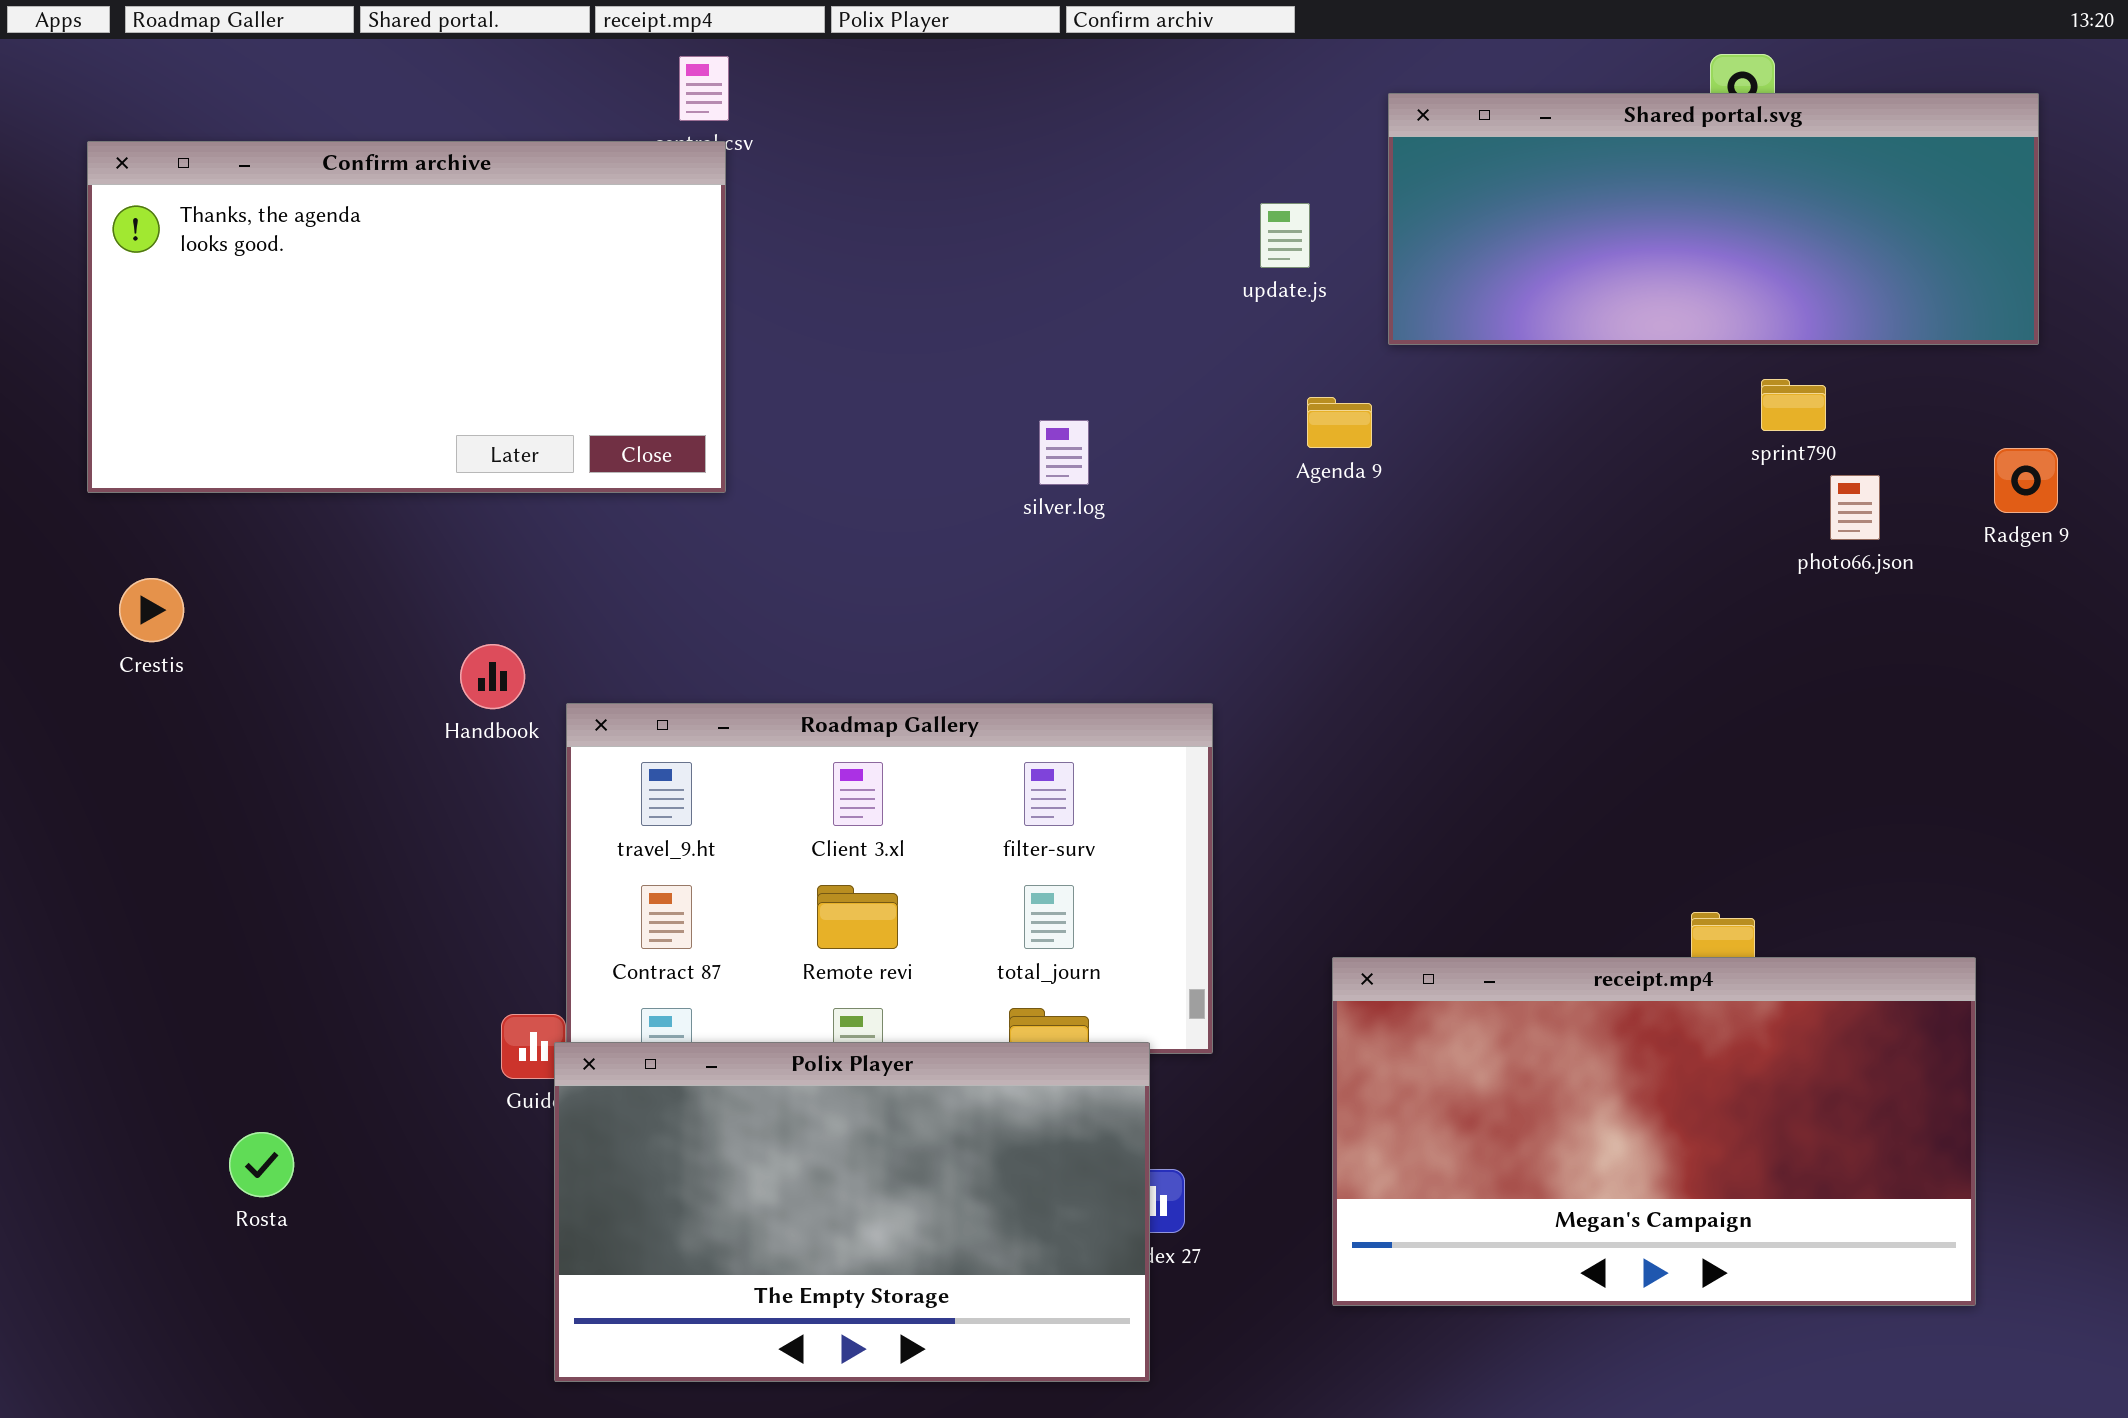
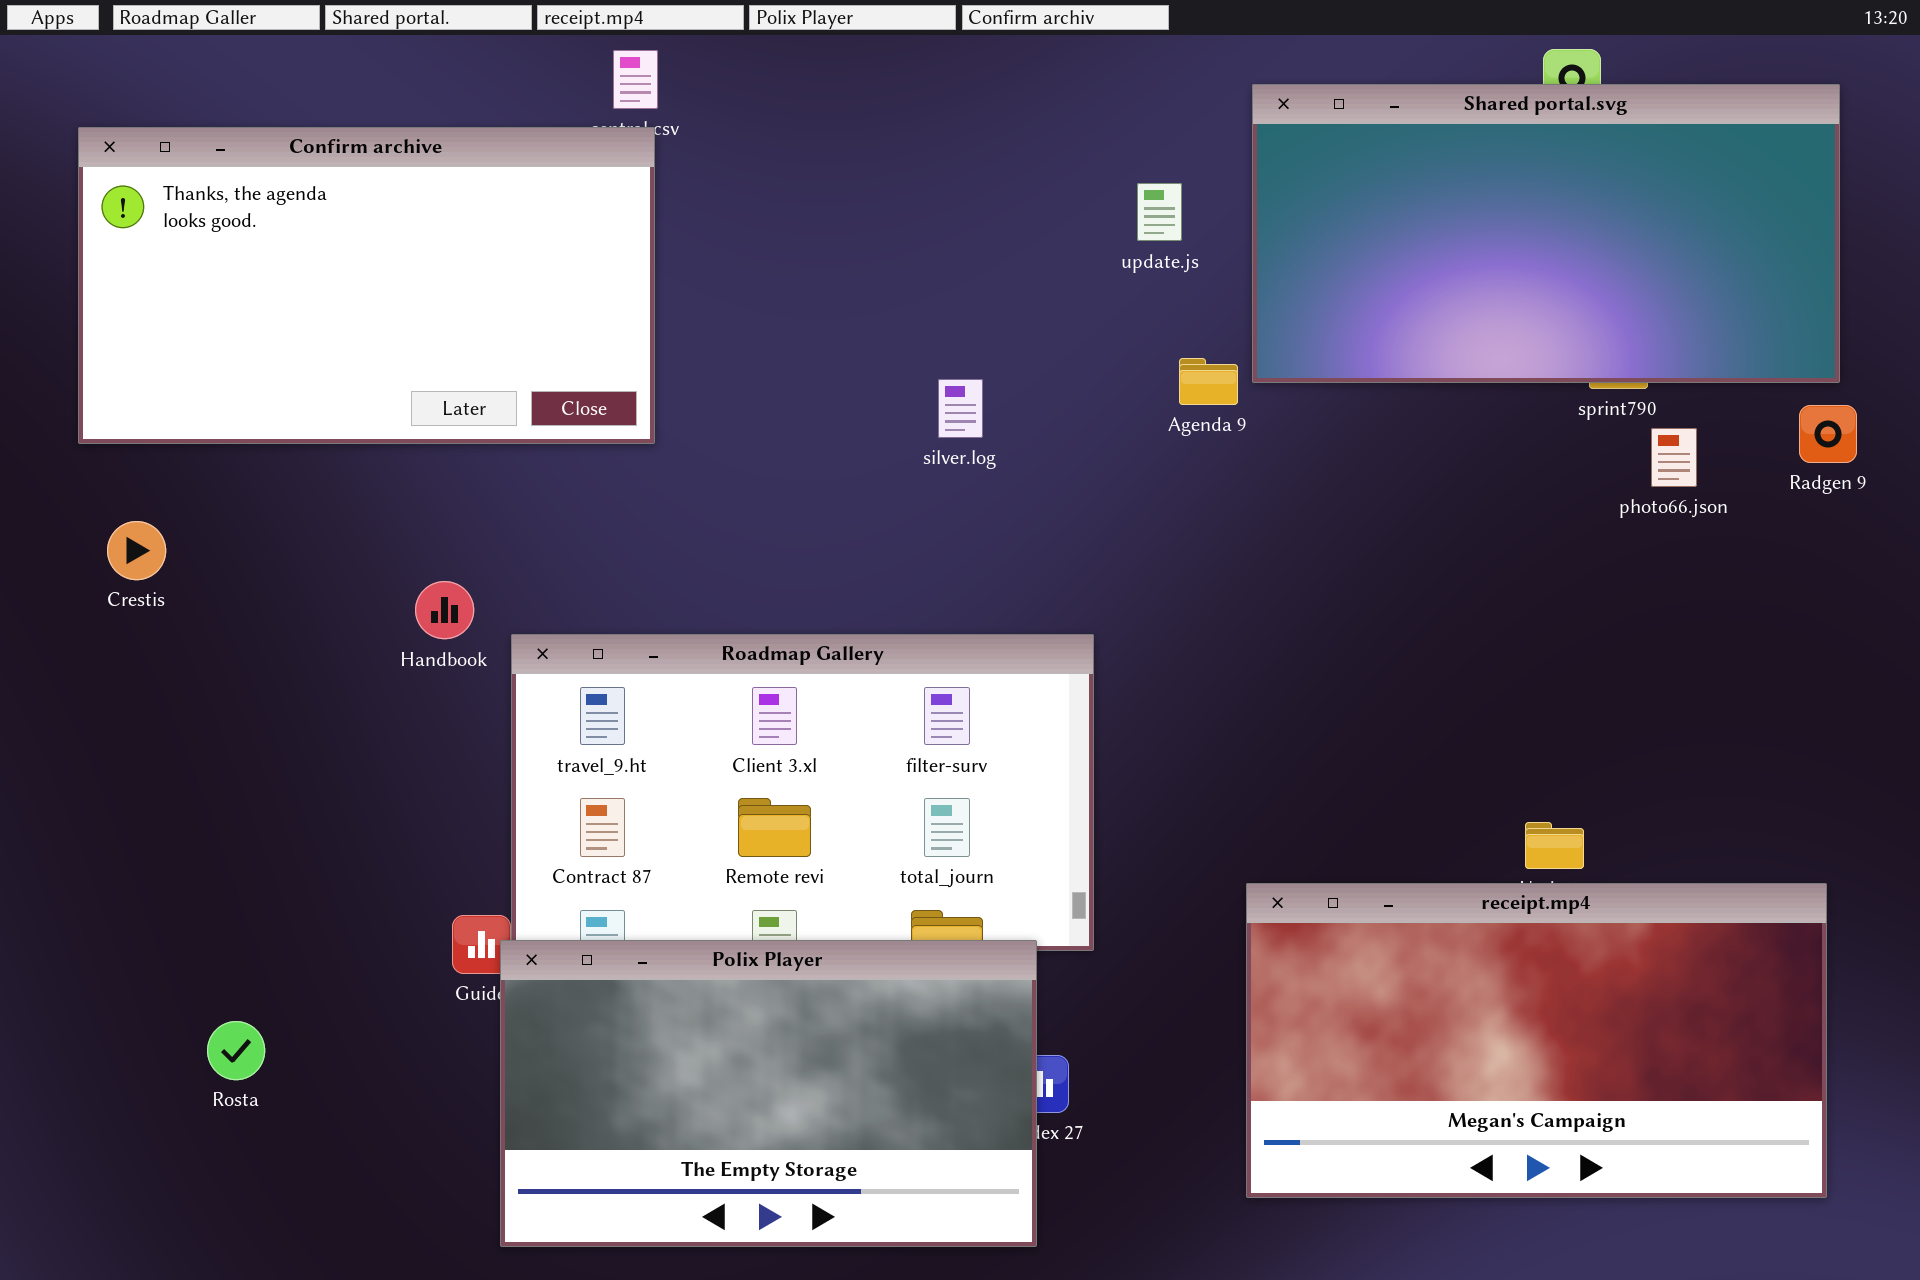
Shared portal.svg: [1388,93,2039,345] -> [1252,84,1840,383], resized
receipt.mp4: [1332,957,1976,1306] -> [1246,883,1827,1198], moved

